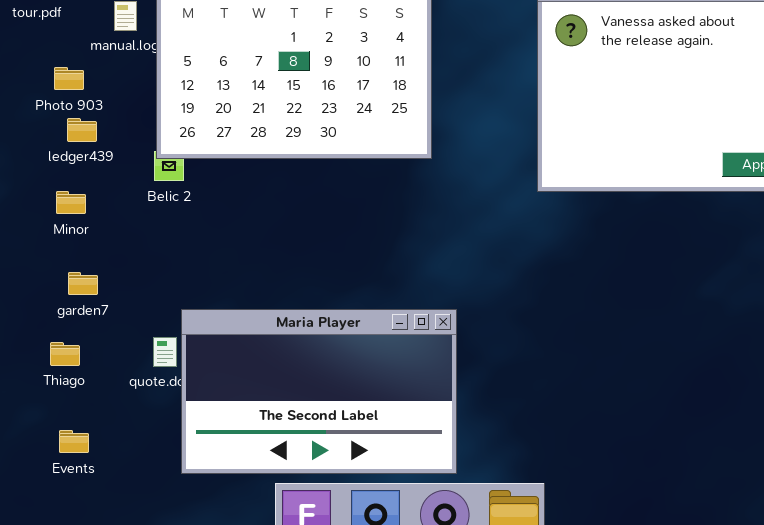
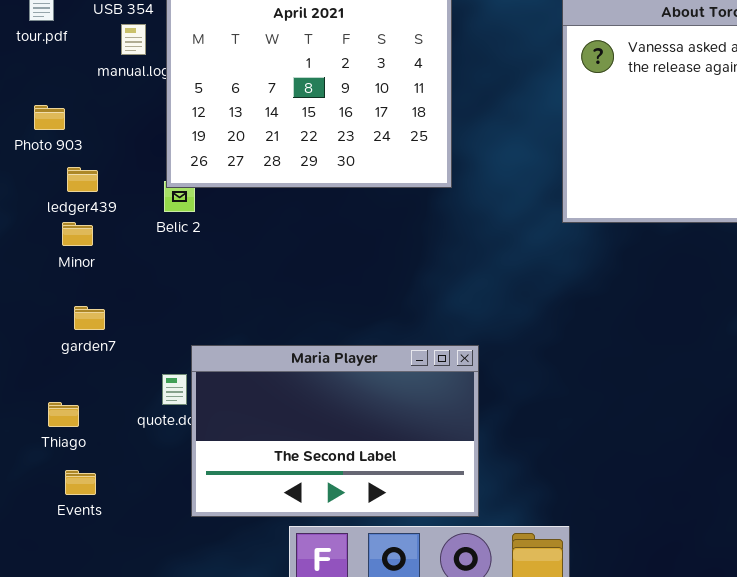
Photo 903: [54,67,84,90] -> [34,105,65,130], moved
ledger439: [67,118,97,142] -> [67,167,98,192], moved
Thiago: [50,342,80,366] -> [48,402,79,427], moved

